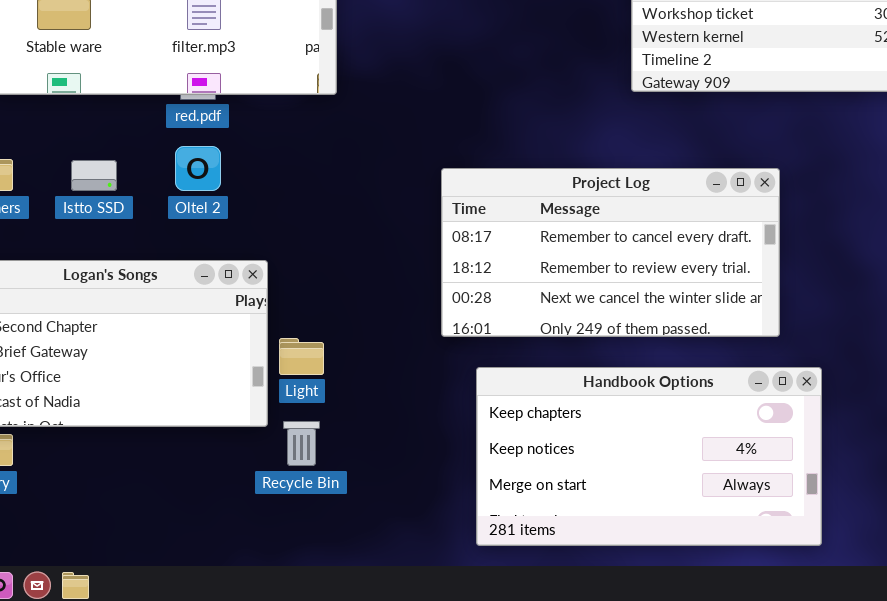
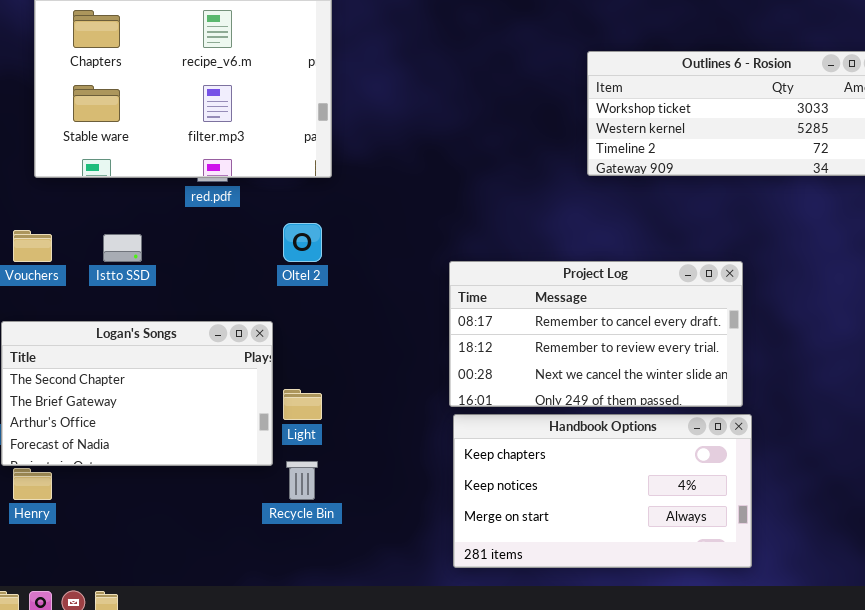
Oltel 2: [175,146,221,191] -> [283,223,322,262], moved
Project Log: [441,168,780,337] -> [449,261,743,407], moved

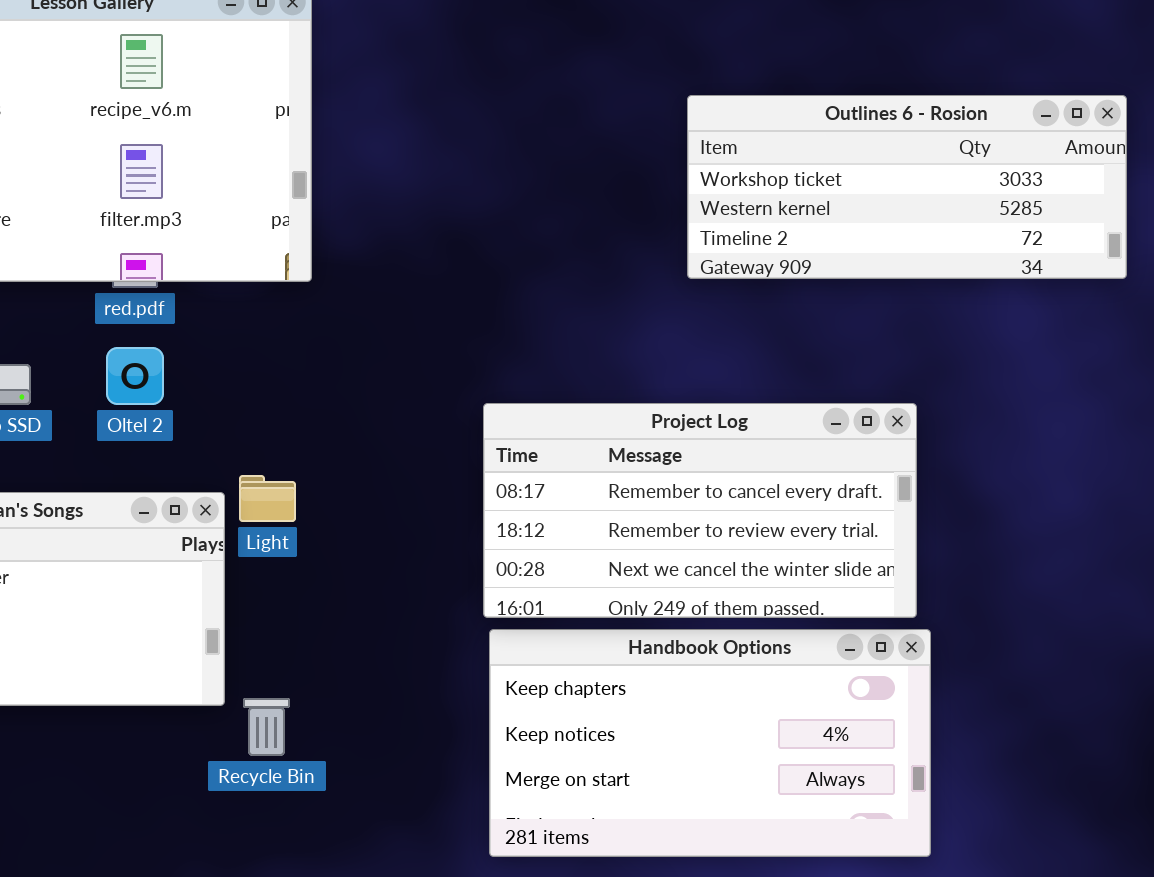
Oltel 2: [283,223,322,262] -> [106,347,164,405], moved
Light: [283,389,322,420] -> [239,475,296,522], moved

